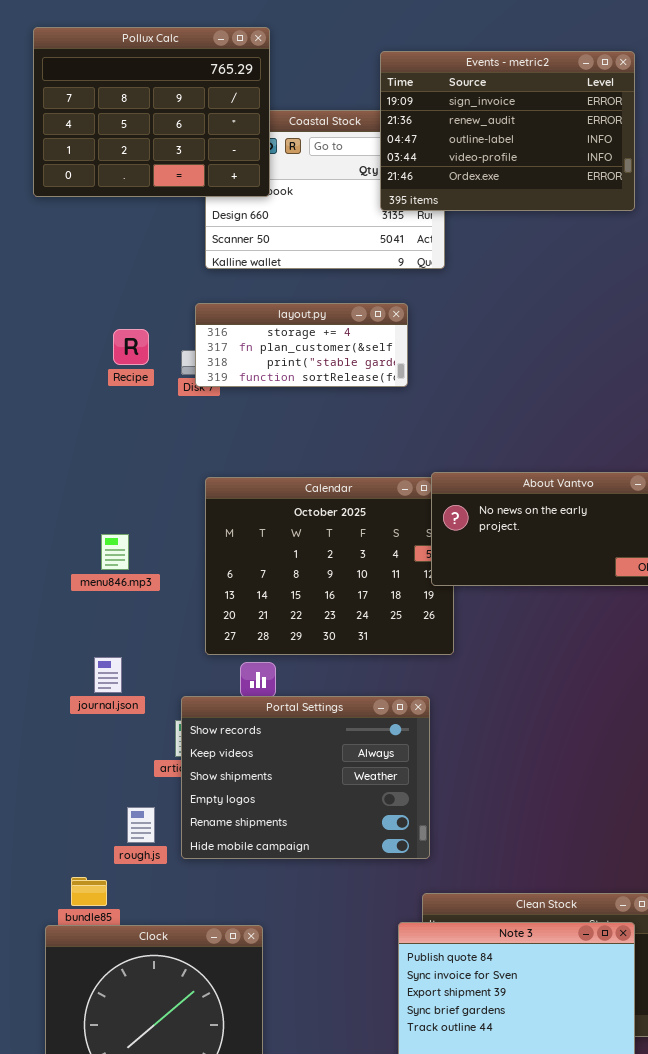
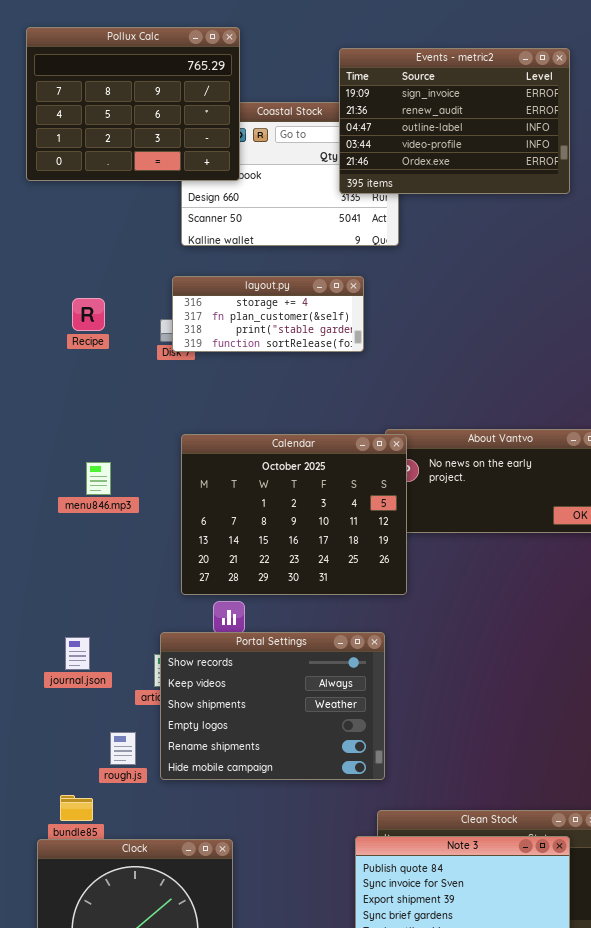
Recipe: [113,329,149,365] -> [72,298,105,331], moved
Calendar: [205,477,454,655] -> [181,434,407,595], raised
menu846.mp3: [101,534,129,570] -> [86,462,111,495], moved
journal.json: [94,657,122,693] -> [65,637,90,670], moved

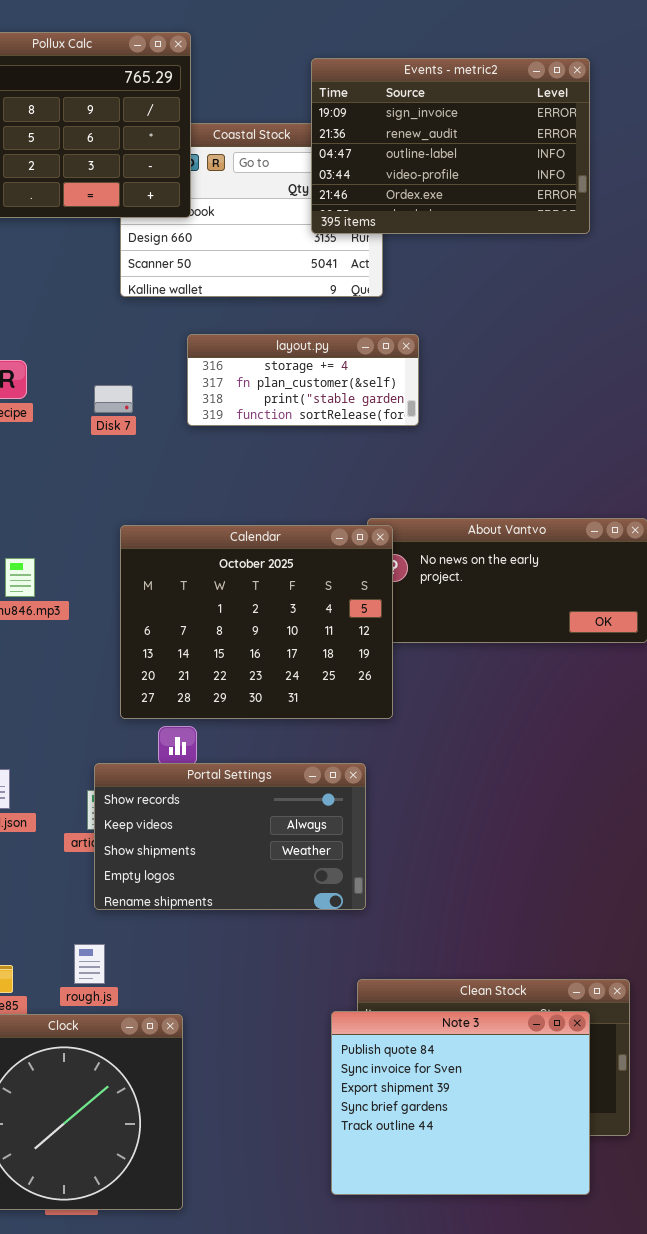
layout.py: [172,276,364,352] -> [187,334,419,426], moved
Portal Settings: [160,632,385,780] -> [94,763,366,910], resized
rough.js: [110,732,136,765] -> [74,944,105,984], moved

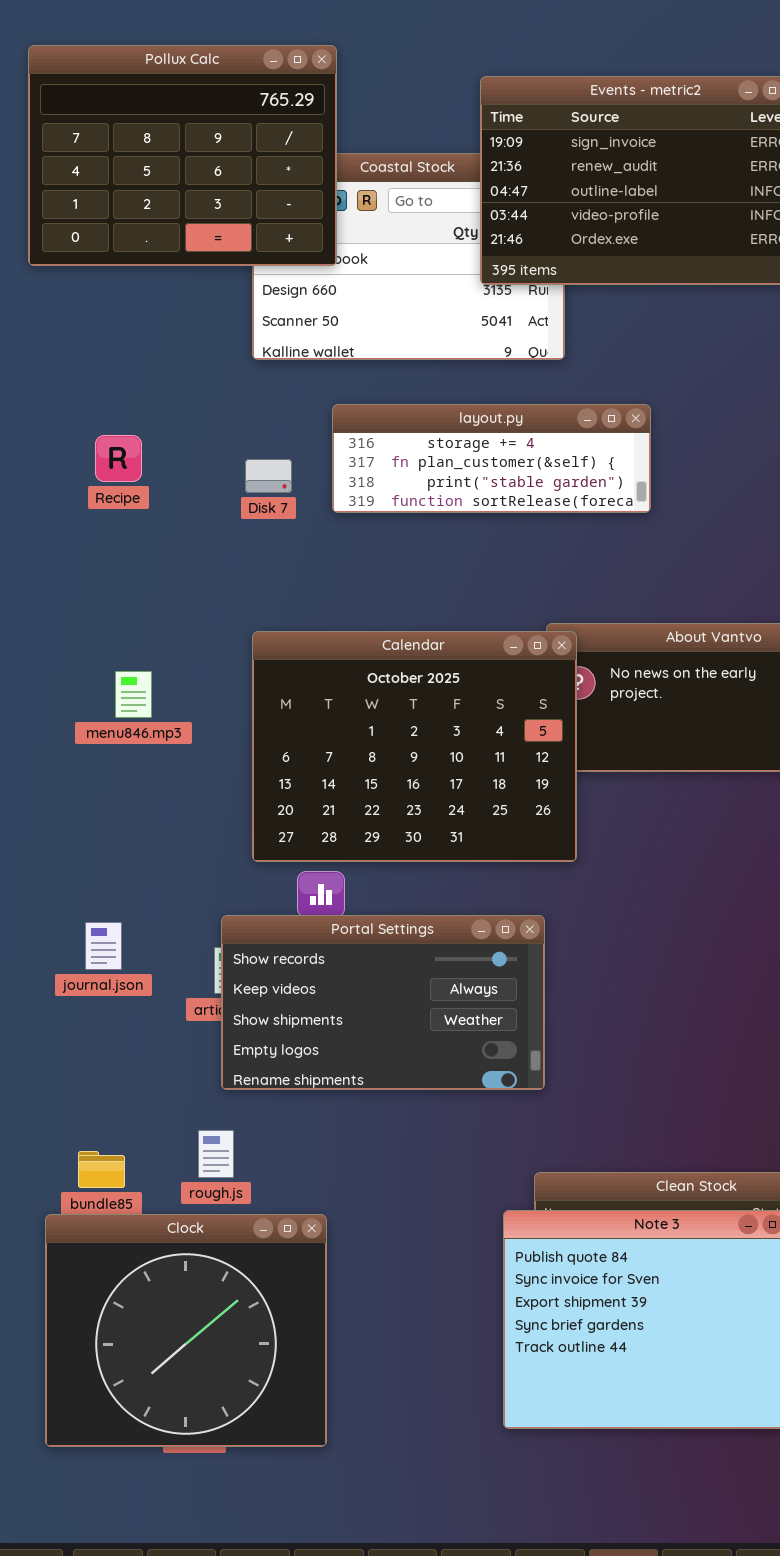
layout.py: [187,334,419,426] -> [332,404,651,513], resized
Disk 7: [94,385,133,413] -> [245,459,292,493], moved

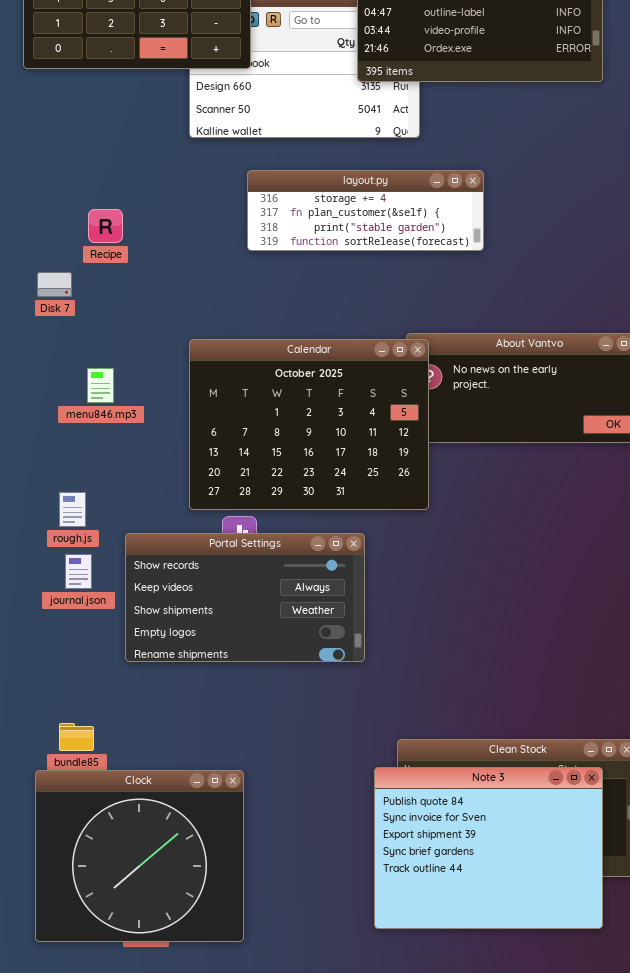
Recipe: [95,435,142,482] -> [88,209,123,243], moved
Disk 7: [245,459,292,493] -> [37,272,72,297], moved
Portal Settings: [221,915,545,1090] -> [125,533,365,662], moved
rough.js: [198,1130,234,1178] -> [59,492,86,527], moved

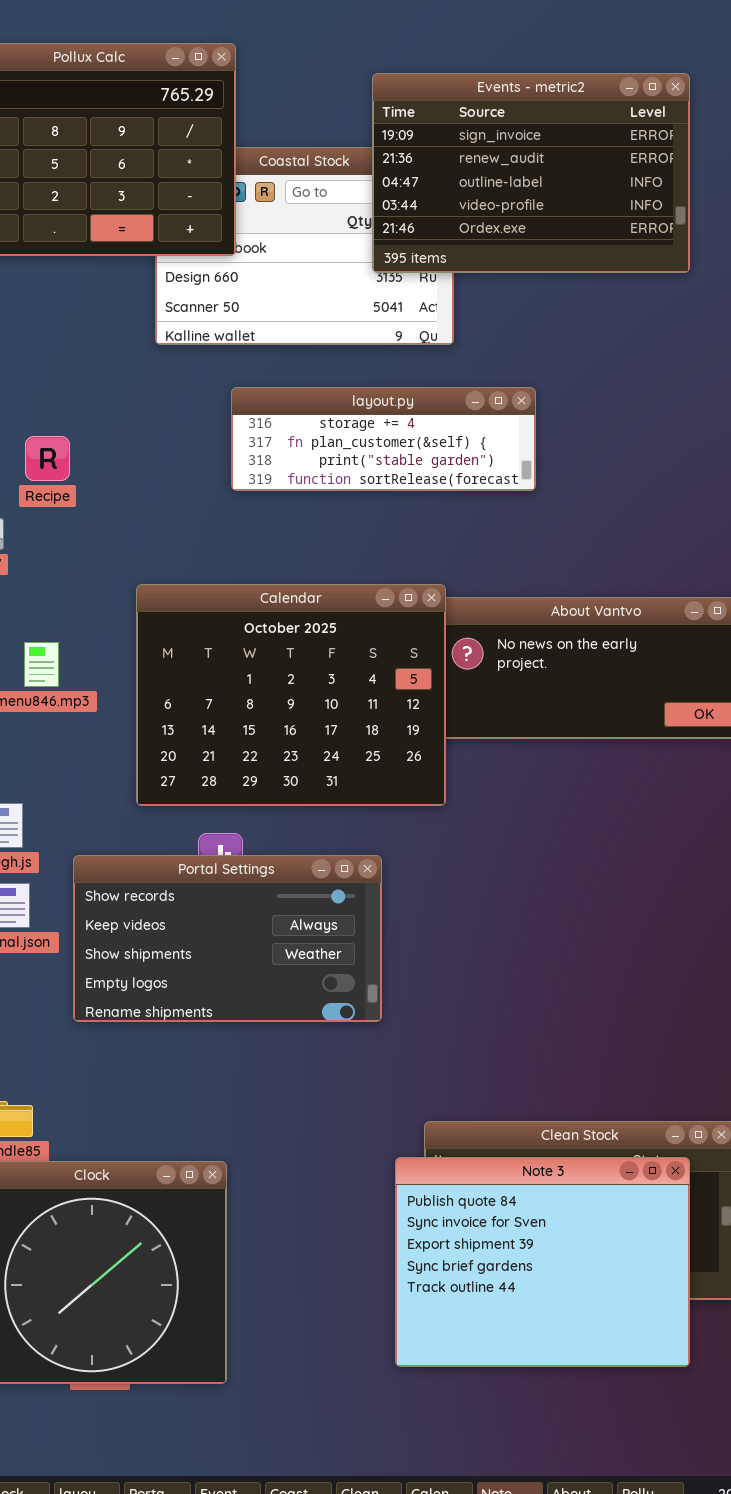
Calendar: [189,339,429,510] -> [136,584,446,806], moved

